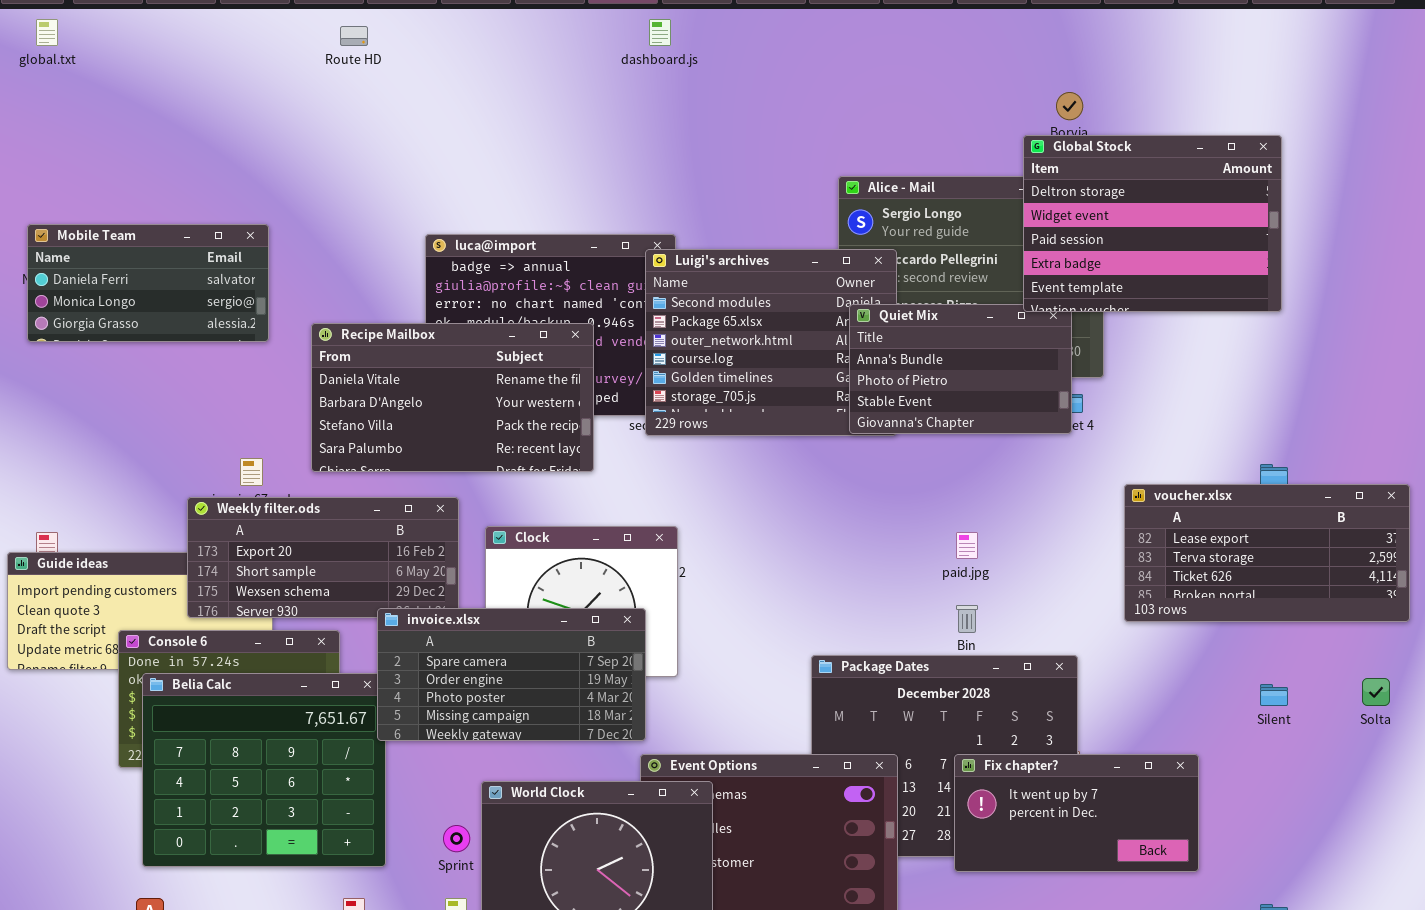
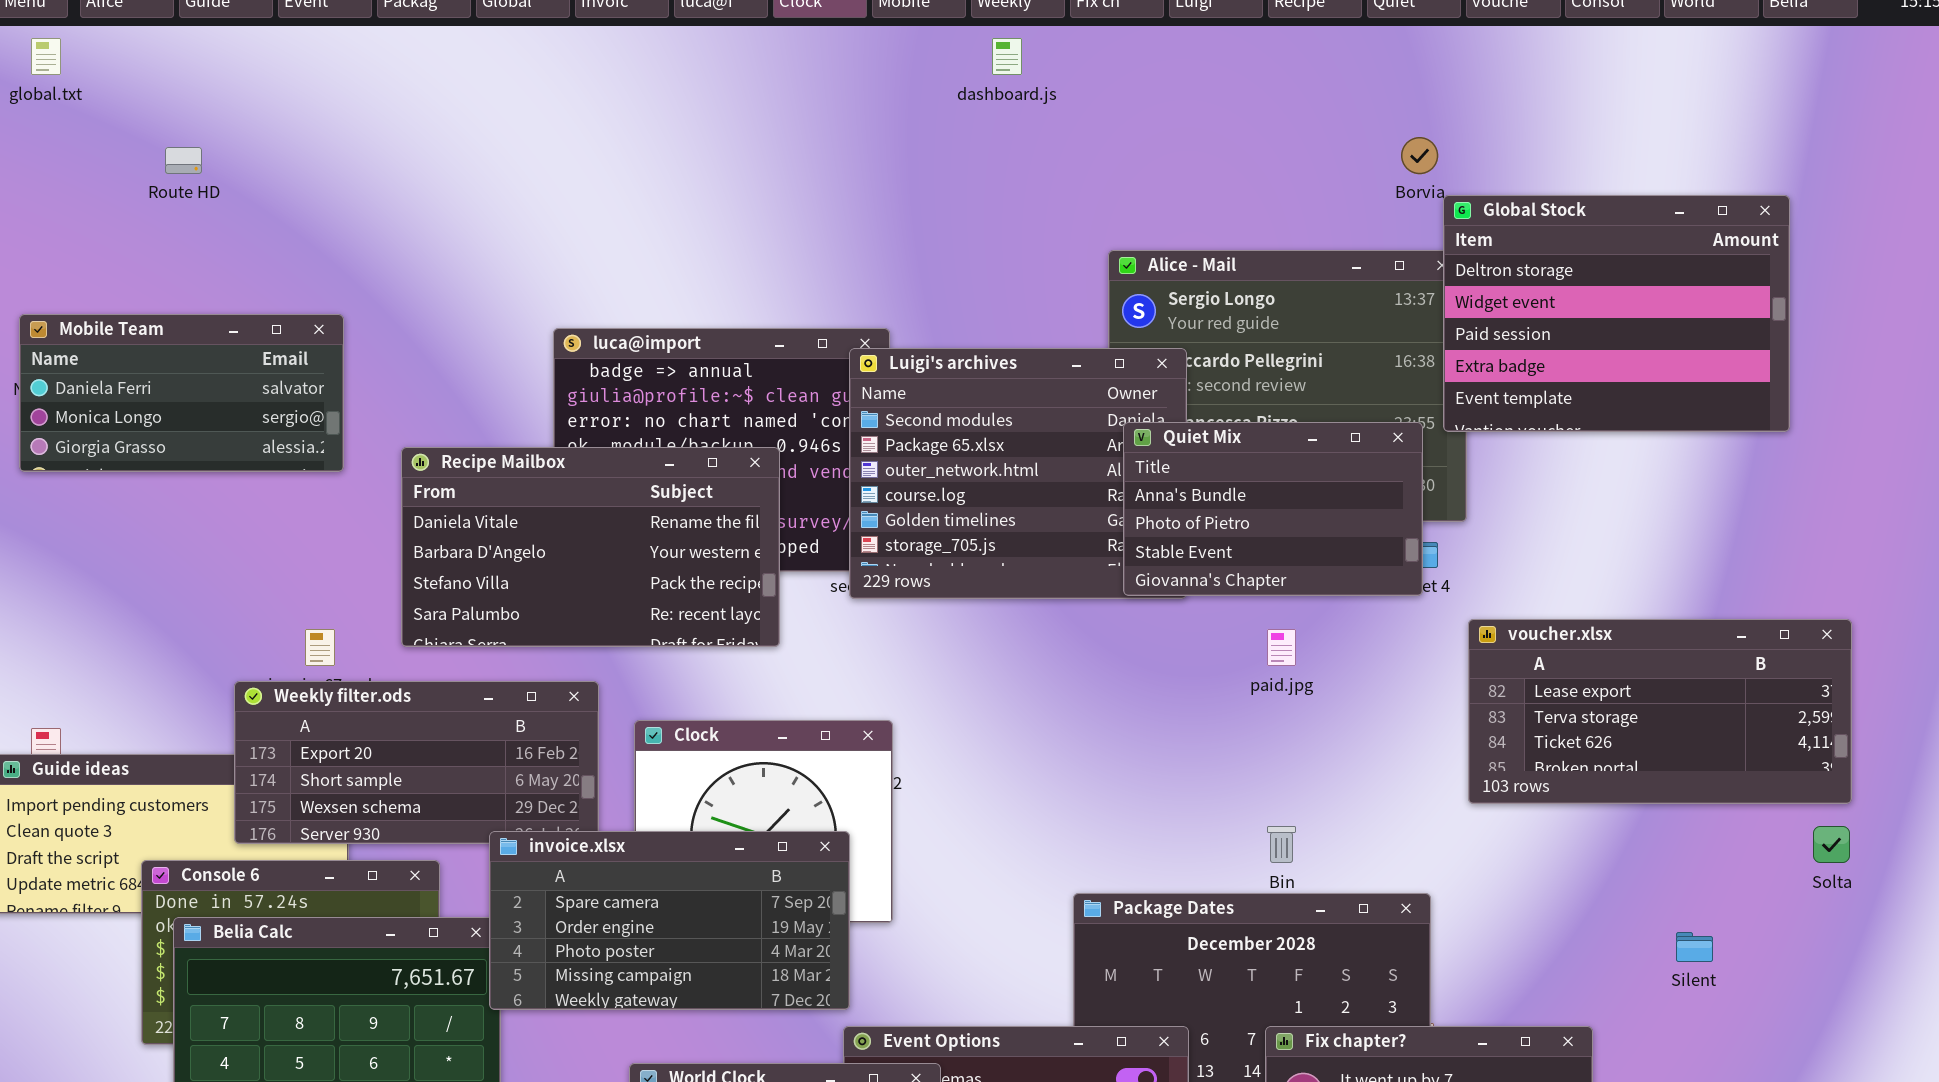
dashboard.js: [649,19,671,46] -> [992,38,1022,75], moved
Route HD: [340,26,368,46] -> [165,147,202,174], moved
Global Stock: [1023,135,1282,312] -> [1443,195,1790,432], moved
voucher.xlsx: [1124,484,1410,622] -> [1468,619,1852,804], moved
paid.jpg: [956,532,978,559] -> [1267,629,1296,666], moved
Solta: [1362,678,1390,706] -> [1813,826,1850,863], moved

